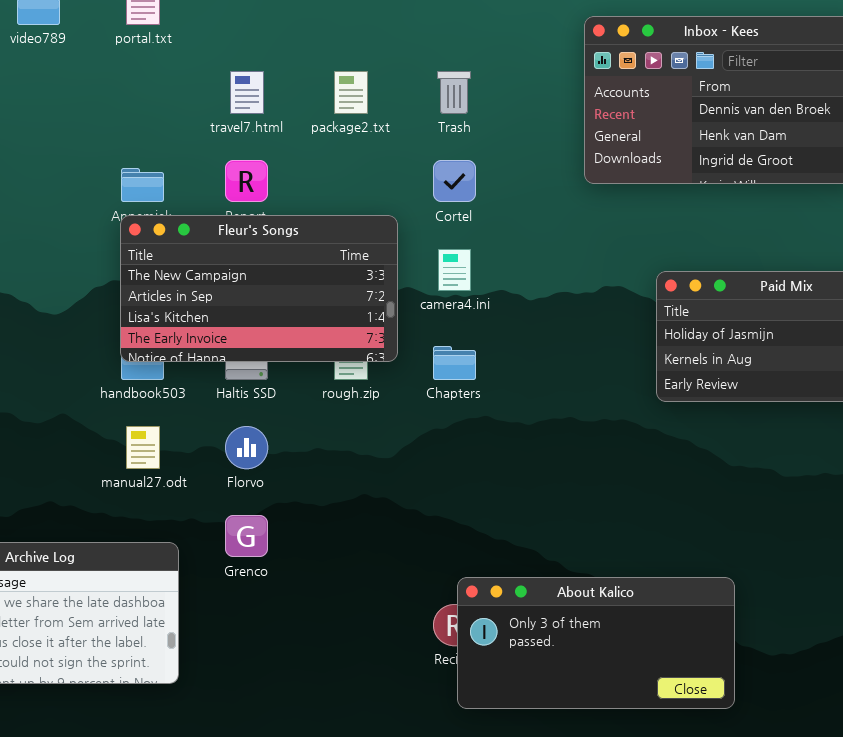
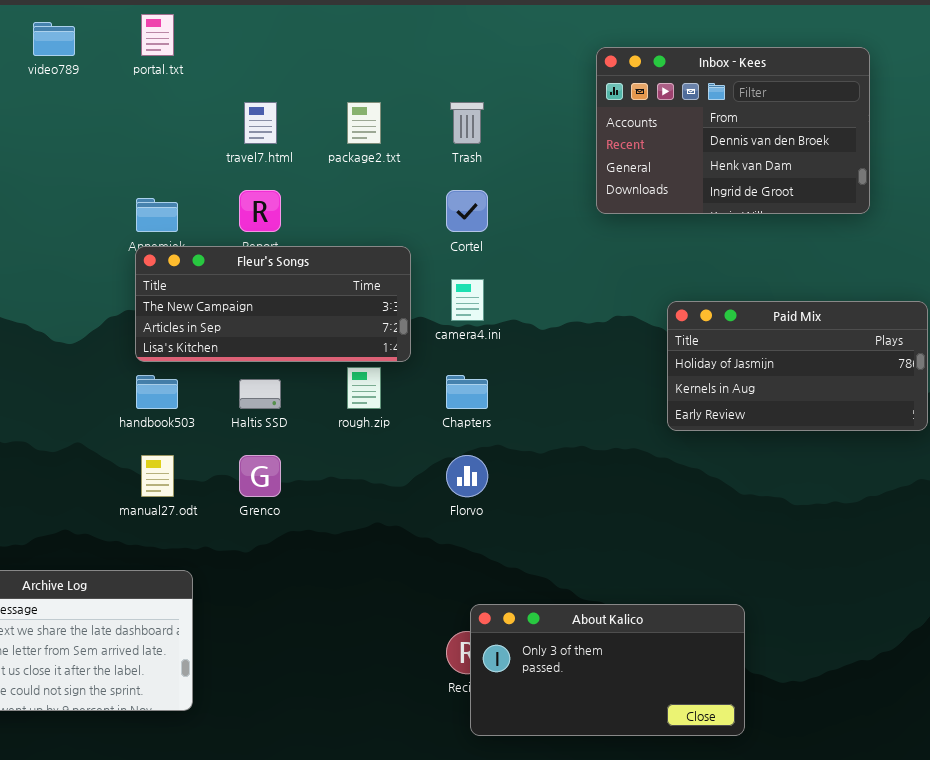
Fleur's Songs: [120,215,398,362] -> [135,246,411,362], resized
Florvo: [225,426,268,469] -> [446,455,488,497], moved
Grenco: [225,515,268,557] -> [239,455,281,497], moved

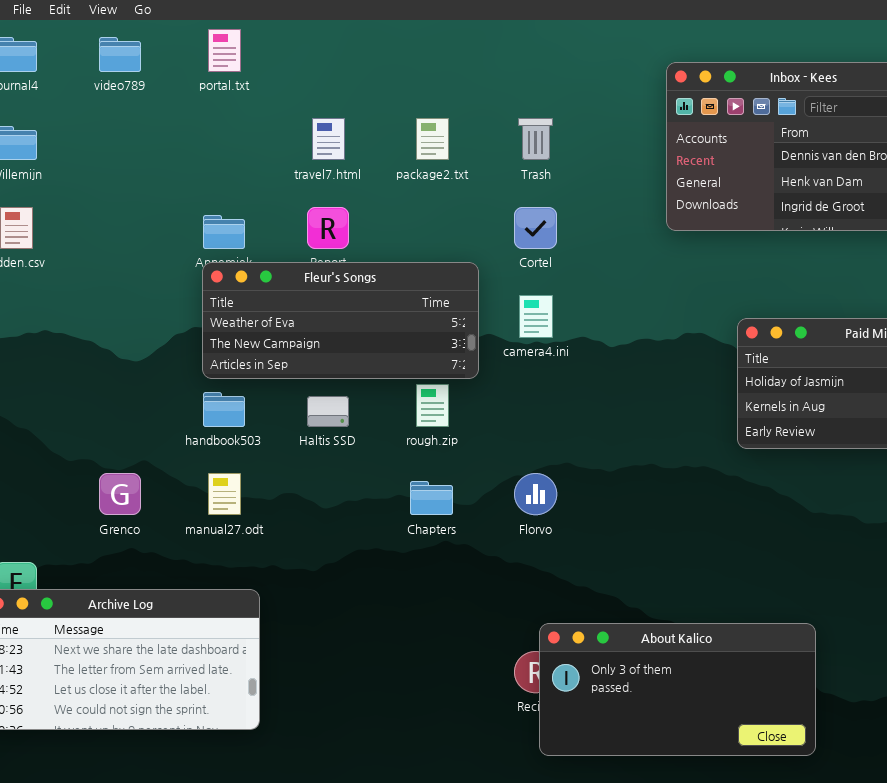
Fleur's Songs: [135,246,411,362] -> [202,262,479,379], scrolled up 1 row
Chapters: [446,375,488,409] -> [410,481,453,515], moved
Grenco: [239,455,281,497] -> [99,473,141,515], moved

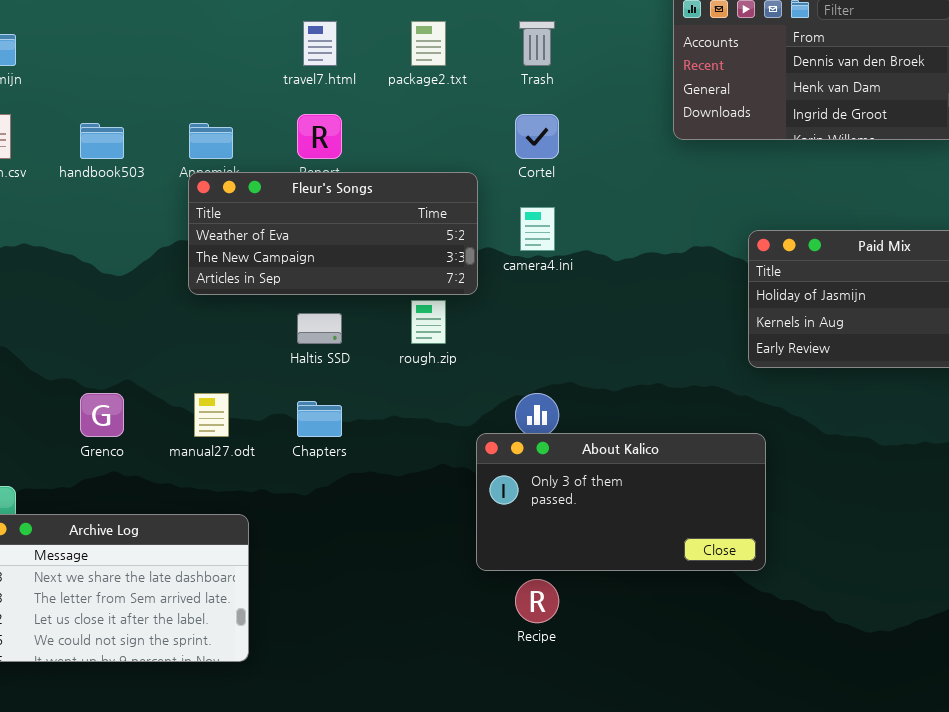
handbook503: [203,392,245,427] -> [80,123,124,159], moved
Chapters: [410,481,453,515] -> [297,401,342,437], moved
About Kalico: [539,623,816,756] -> [476,433,766,571], moved

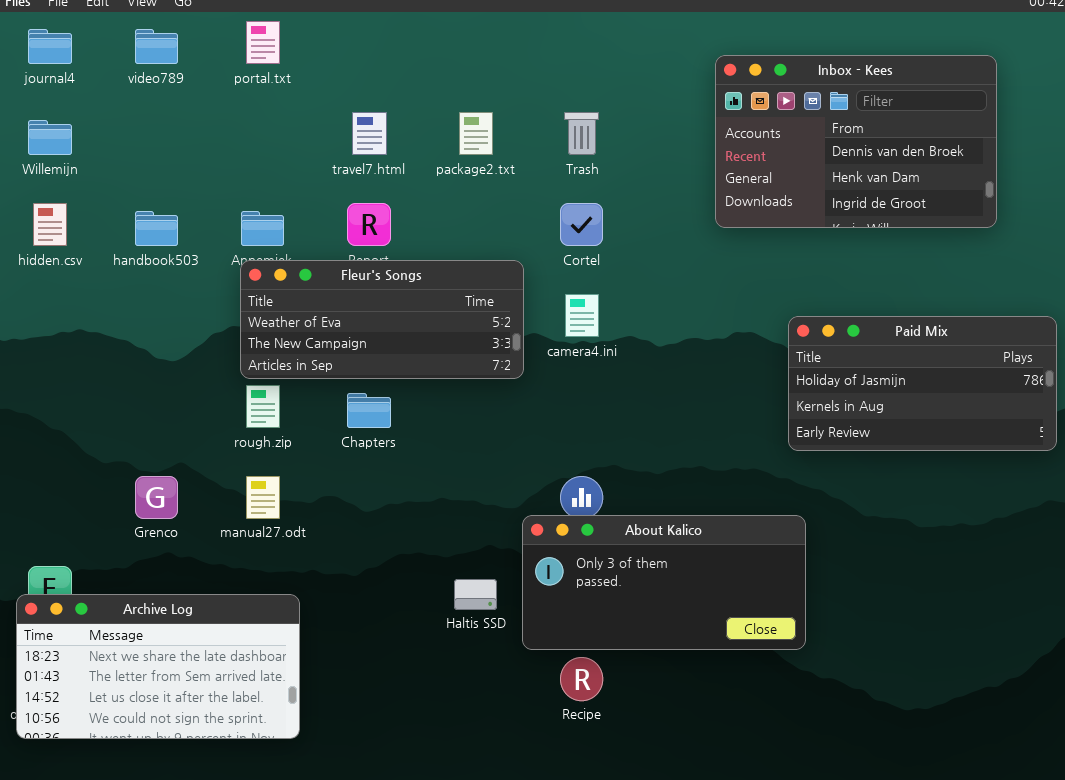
rough.zip: [411,300,446,344] -> [246,385,280,428], moved
Haltis SSD: [297,313,342,344] -> [454,579,497,610], moved
Chapters: [297,401,342,437] -> [347,393,391,428], moved

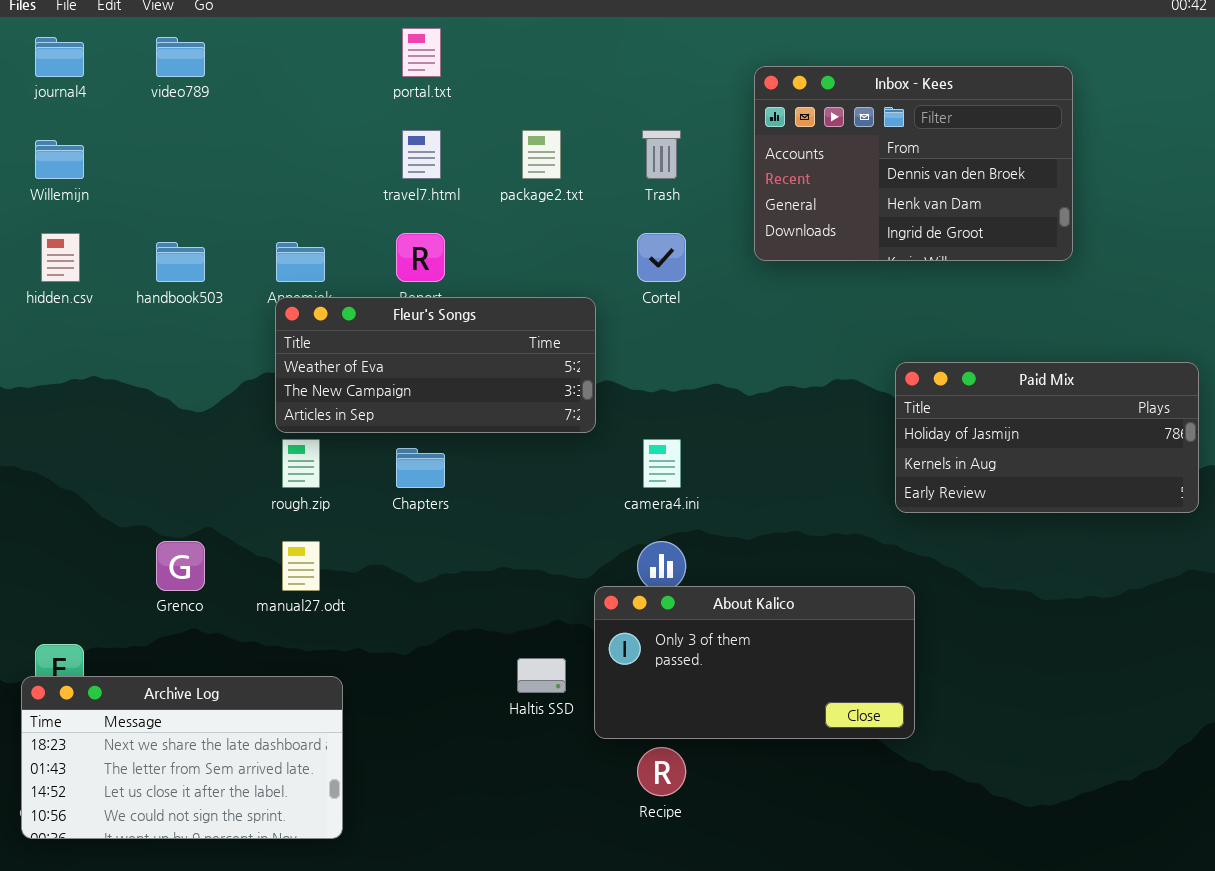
portal.txt: [246,21,280,64] -> [402,28,441,77], moved
Inbox - Kees: [715,55,997,228] -> [754,66,1073,261], moved
camera4.ini: [565,294,599,337] -> [643,439,681,488], moved

